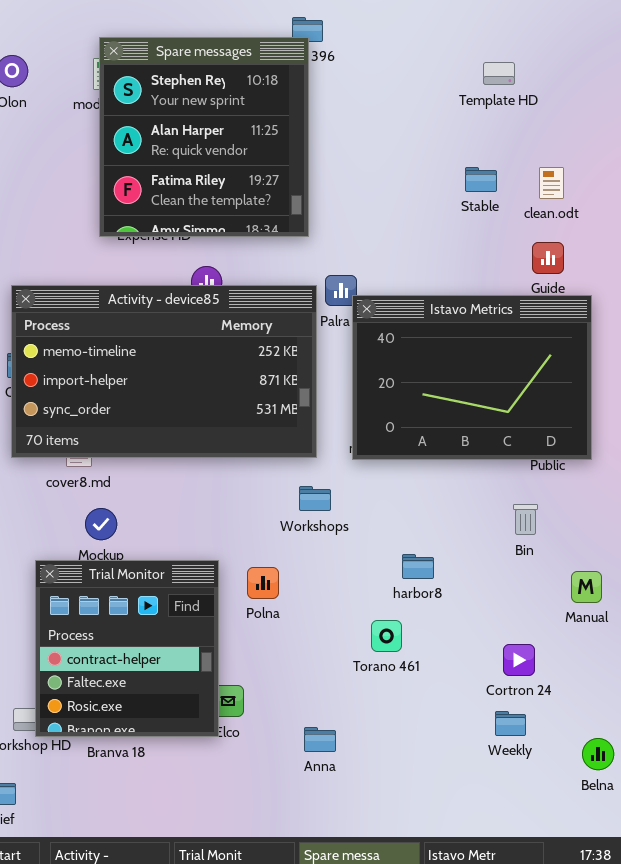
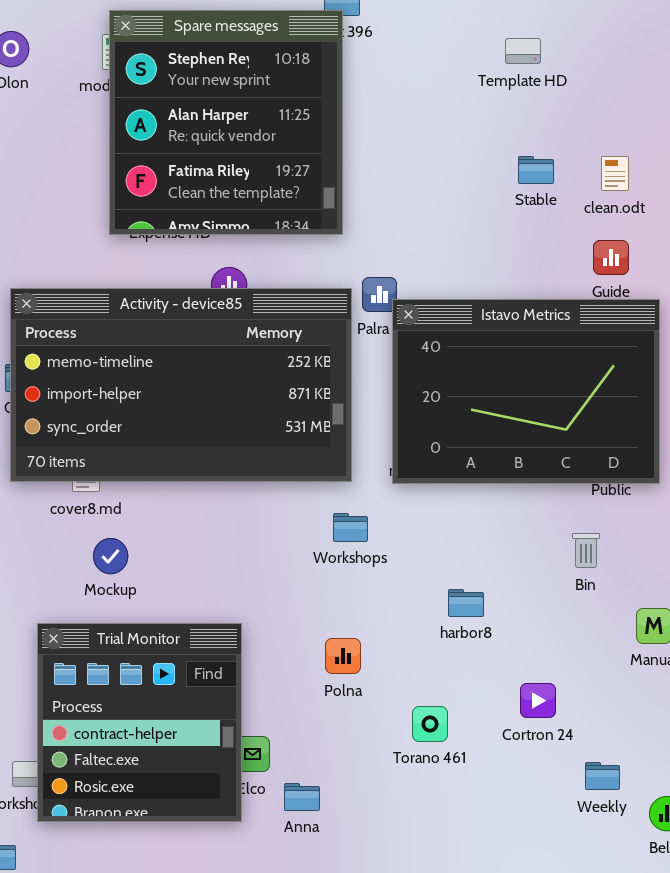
Template HD: [483,62,515,85] -> [505,38,541,64], moved
Trial Monitor: [35,560,219,737] -> [37,623,242,822], moved
Polna: [247,567,279,599] -> [325,638,361,674], moved
Torano 461: [371,620,402,652] -> [412,706,448,742], moved
Cortron 24: [503,644,535,676] -> [520,683,556,718], moved
Weekly: [495,711,526,736] -> [585,762,620,790], moved
Anna: [304,727,336,752] -> [284,783,320,811], moved

